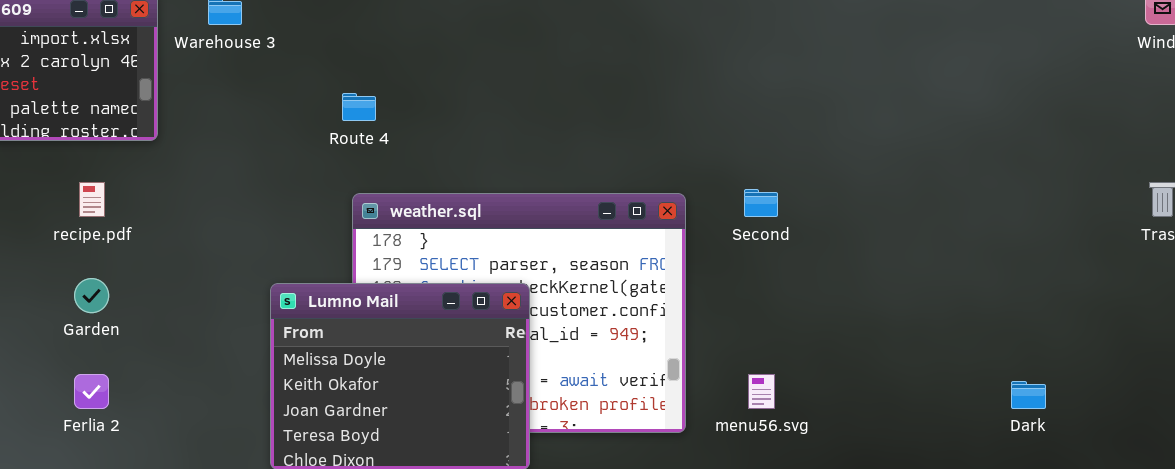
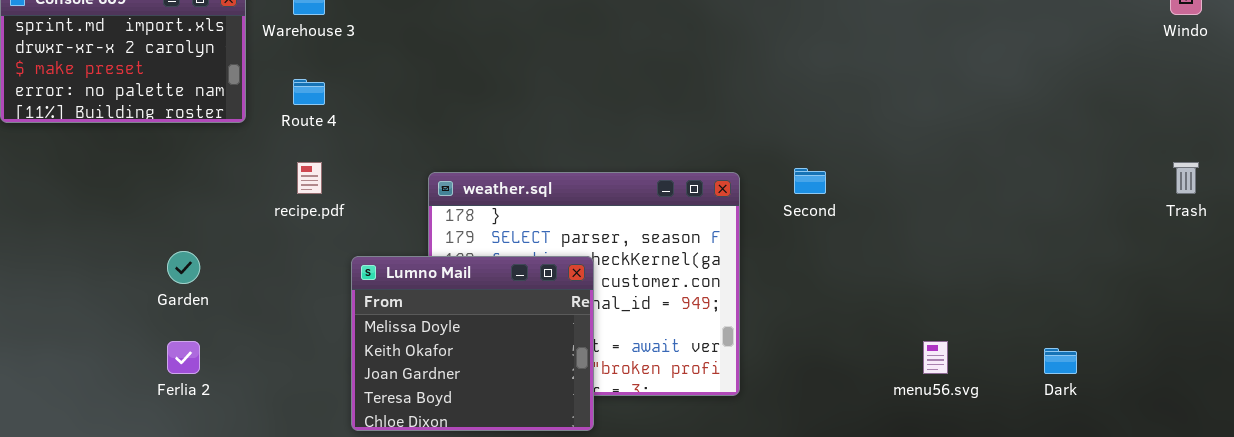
Route 4: [342,93,376,121] -> [293,79,325,105], moved
recipe.pdf: [79,182,105,217] -> [297,162,322,194], moved
menu56.svg: [748,374,775,409] -> [923,341,948,374], moved

